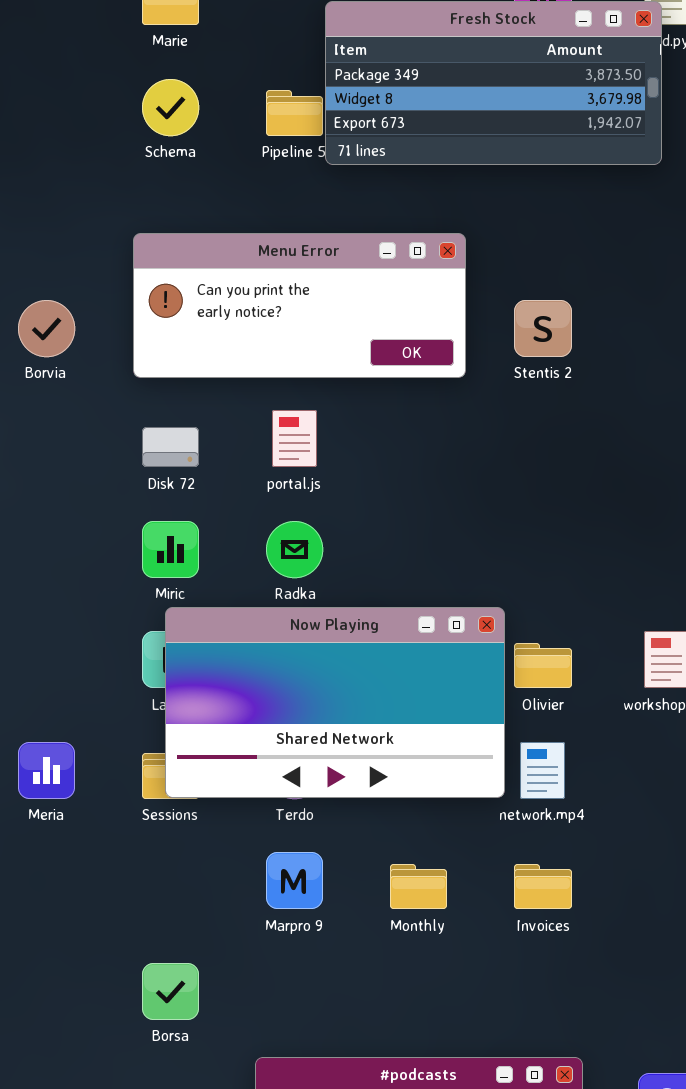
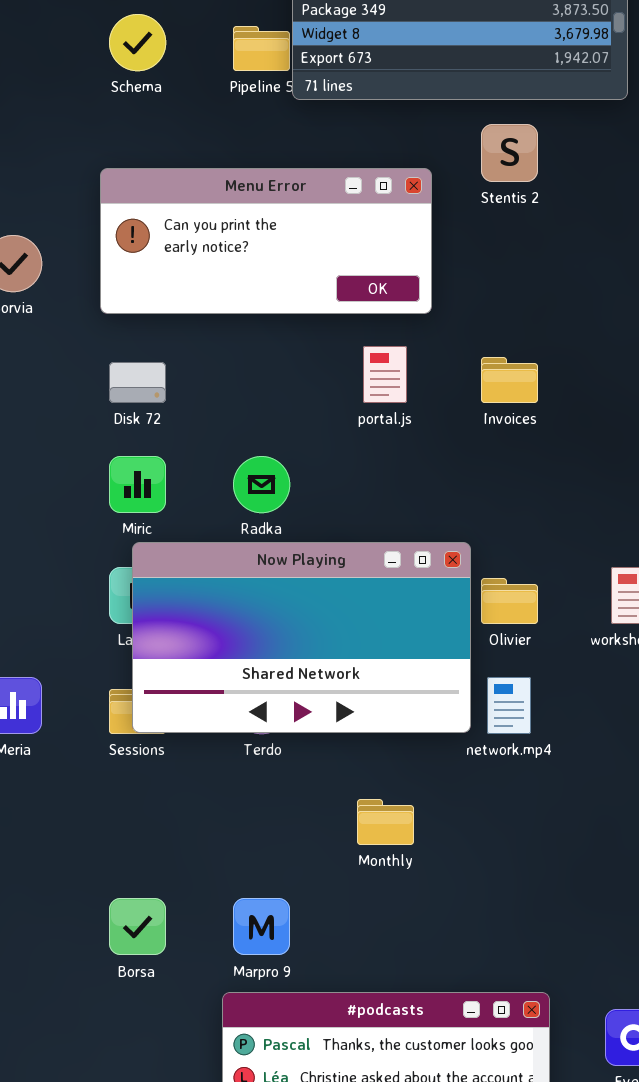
Stentis 2: [514,300,572,357] -> [481,124,538,182], moved
portal.js: [272,410,317,467] -> [363,346,407,403], moved
Marpro 9: [266,852,323,909] -> [233,898,290,955], moved
Invoices: [514,864,572,909] -> [481,357,538,403], moved

